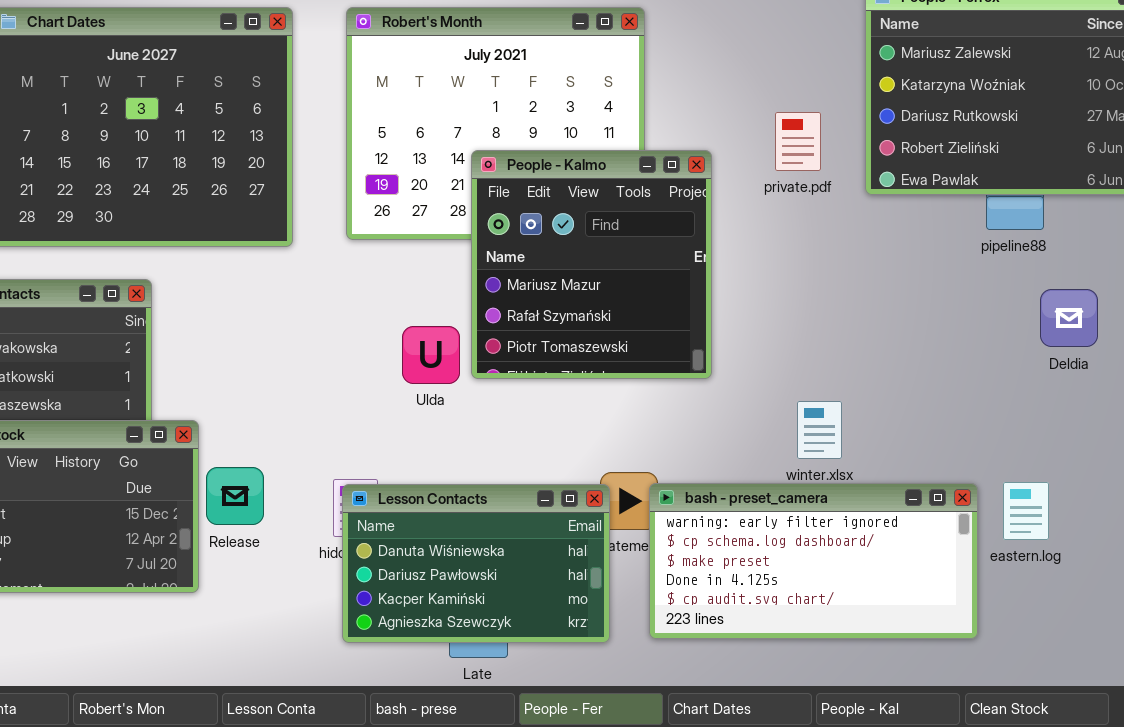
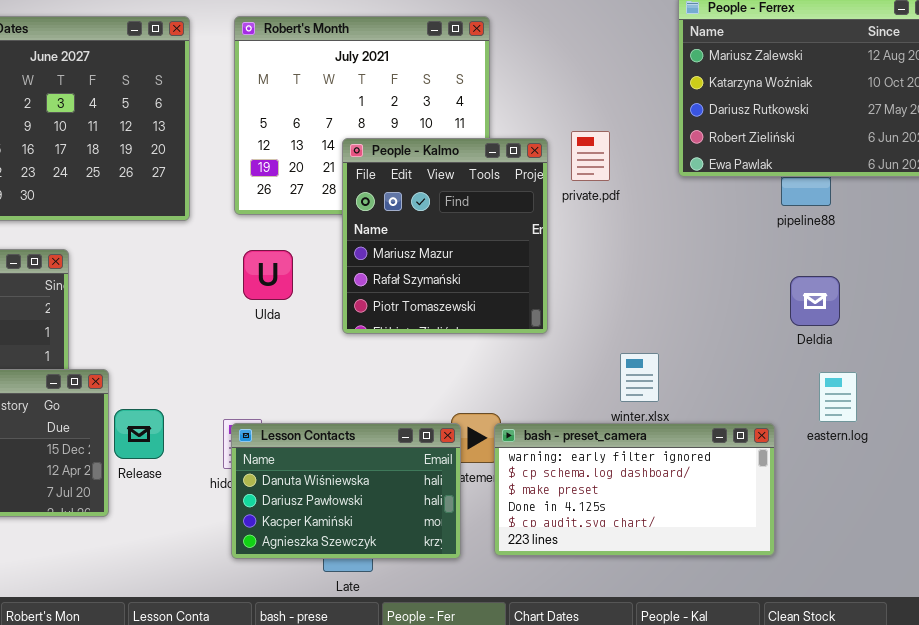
private.pdf: [775,112,821,171] -> [571,131,610,181], moved
Deldia: [1040,289,1098,347] -> [790,276,840,326], moved
Ulda: [402,326,460,384] -> [243,250,293,300], moved
eastern.log: [1003,482,1049,540] -> [819,372,857,422], moved

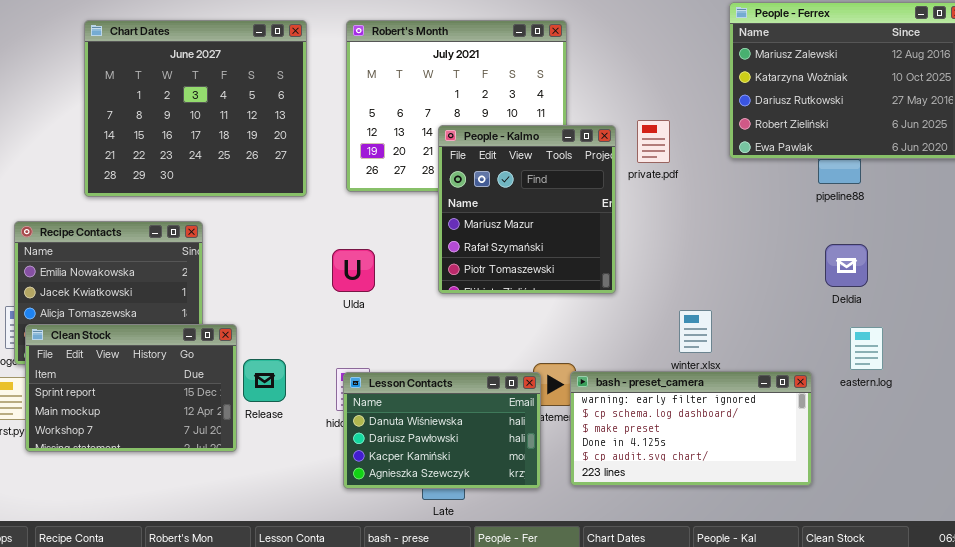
Ulda: [243,250,293,300] -> [332,249,375,292], moved

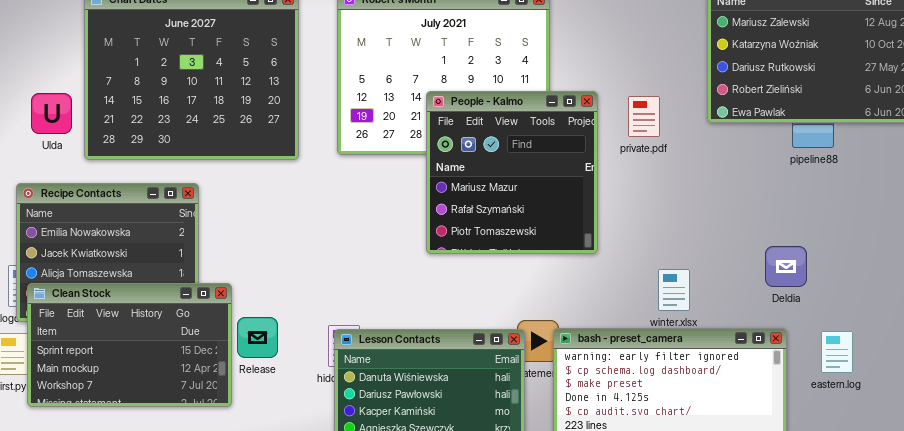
private.pdf: [637,120,670,163] -> [628,96,660,137], moved
Deldia: [825,244,868,287] -> [765,246,807,287], moved
Ulda: [332,249,375,292] -> [31,93,72,134], moved
eastern.log: [850,327,883,370] -> [821,331,853,373], moved

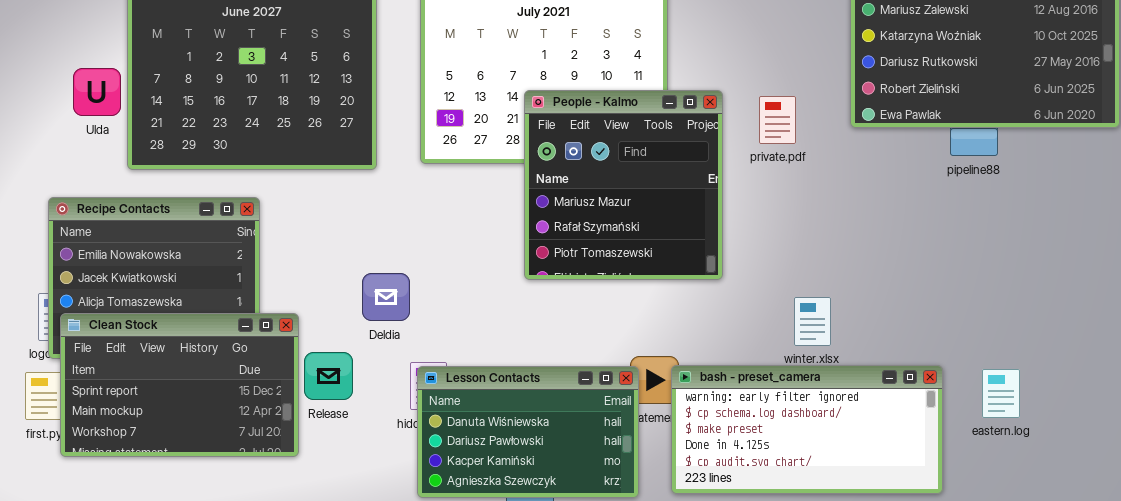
Ulda: [31,93,72,134] -> [73,68,121,116], moved
Deldia: [765,246,807,287] -> [362,273,410,321], moved

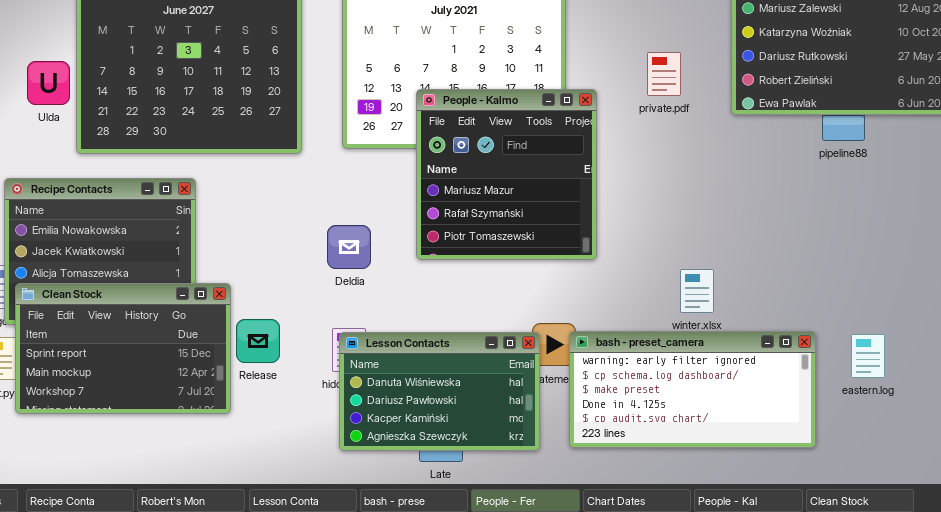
People - Kalmo: [524,90,723,280] -> [416,89,597,260], moved
private.pdf: [759,96,796,144] -> [647,52,681,96], moved
Deldia: [362,273,410,321] -> [327,225,371,269], moved

